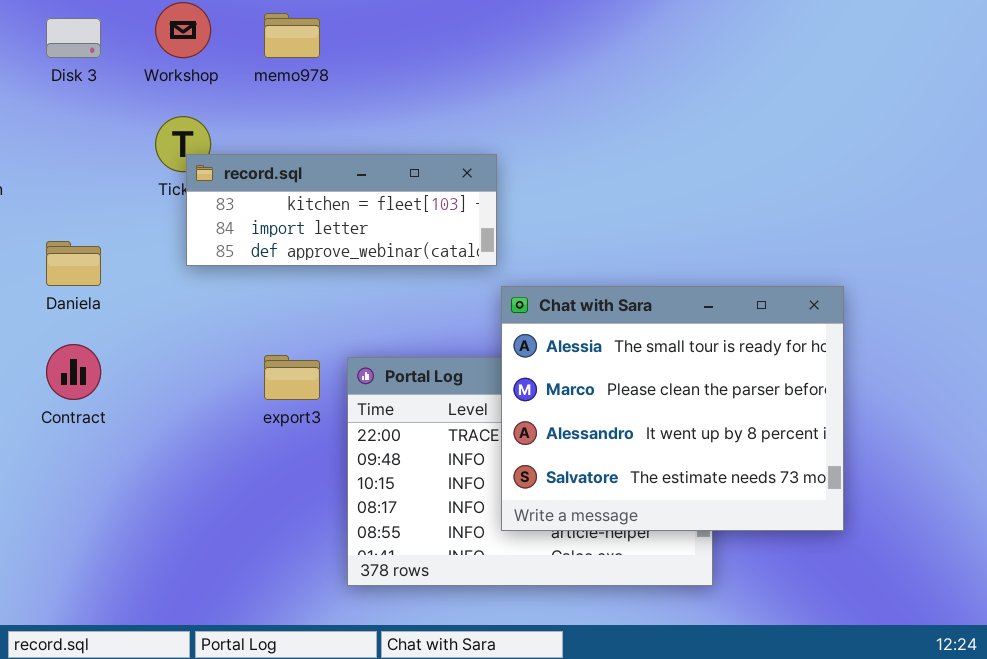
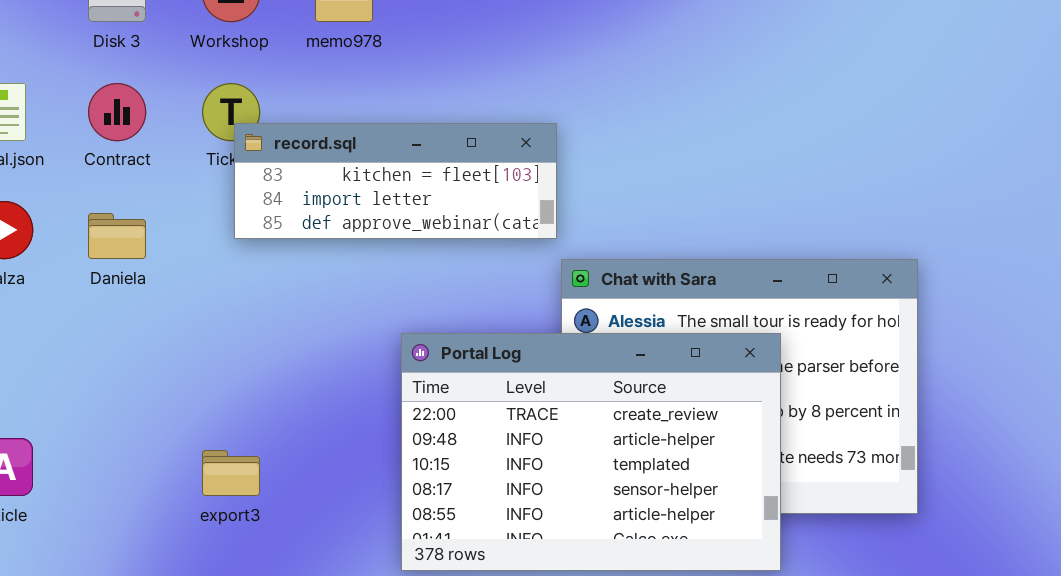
Contract: [46,344,101,400] -> [88,83,146,141], moved
export3: [264,355,320,400] -> [202,450,260,496], moved
Portal Log: [347,357,713,586] -> [401,333,781,571], raised

